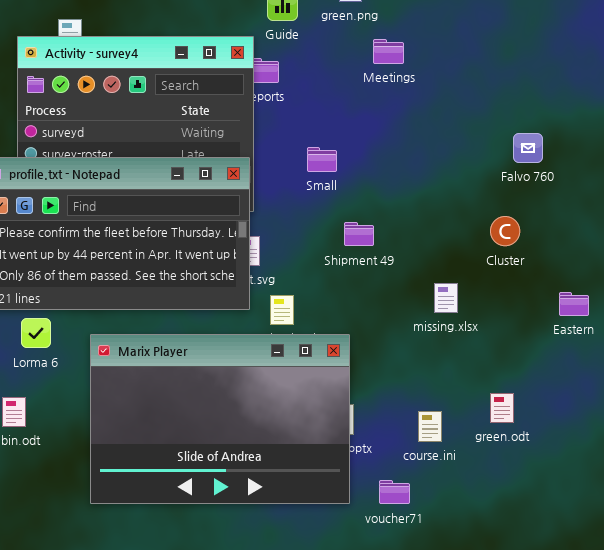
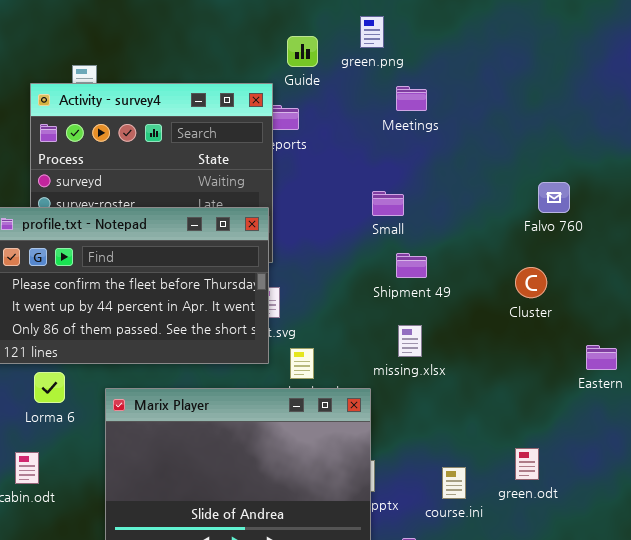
Small: [307,147,337,172] -> [372,191,404,216], moved
Shipment 49: [344,222,374,246] -> [396,253,427,278], moved
missing.xlsx: [434,283,458,313] -> [398,325,422,357], moved

